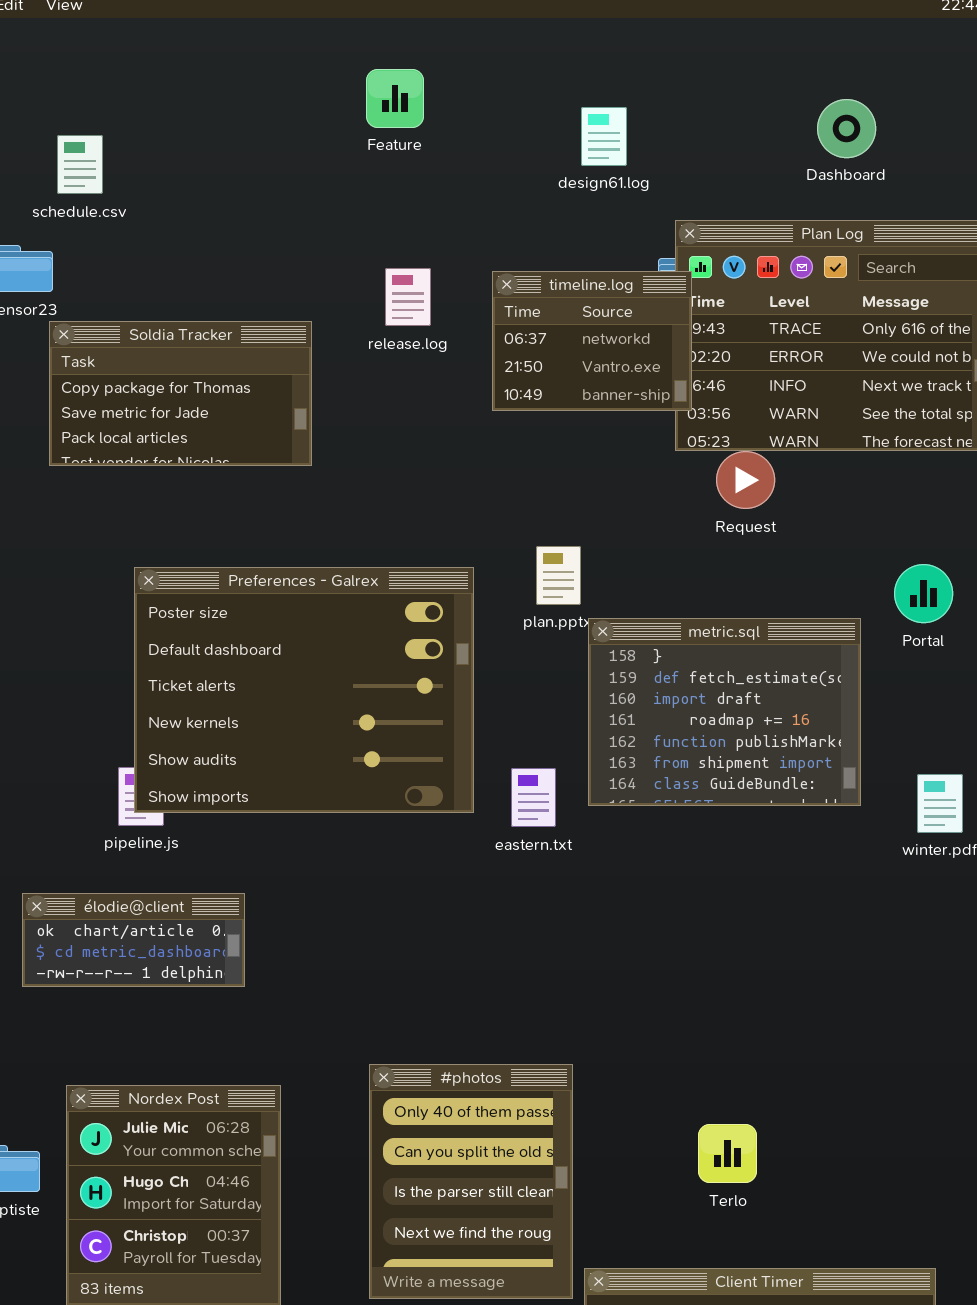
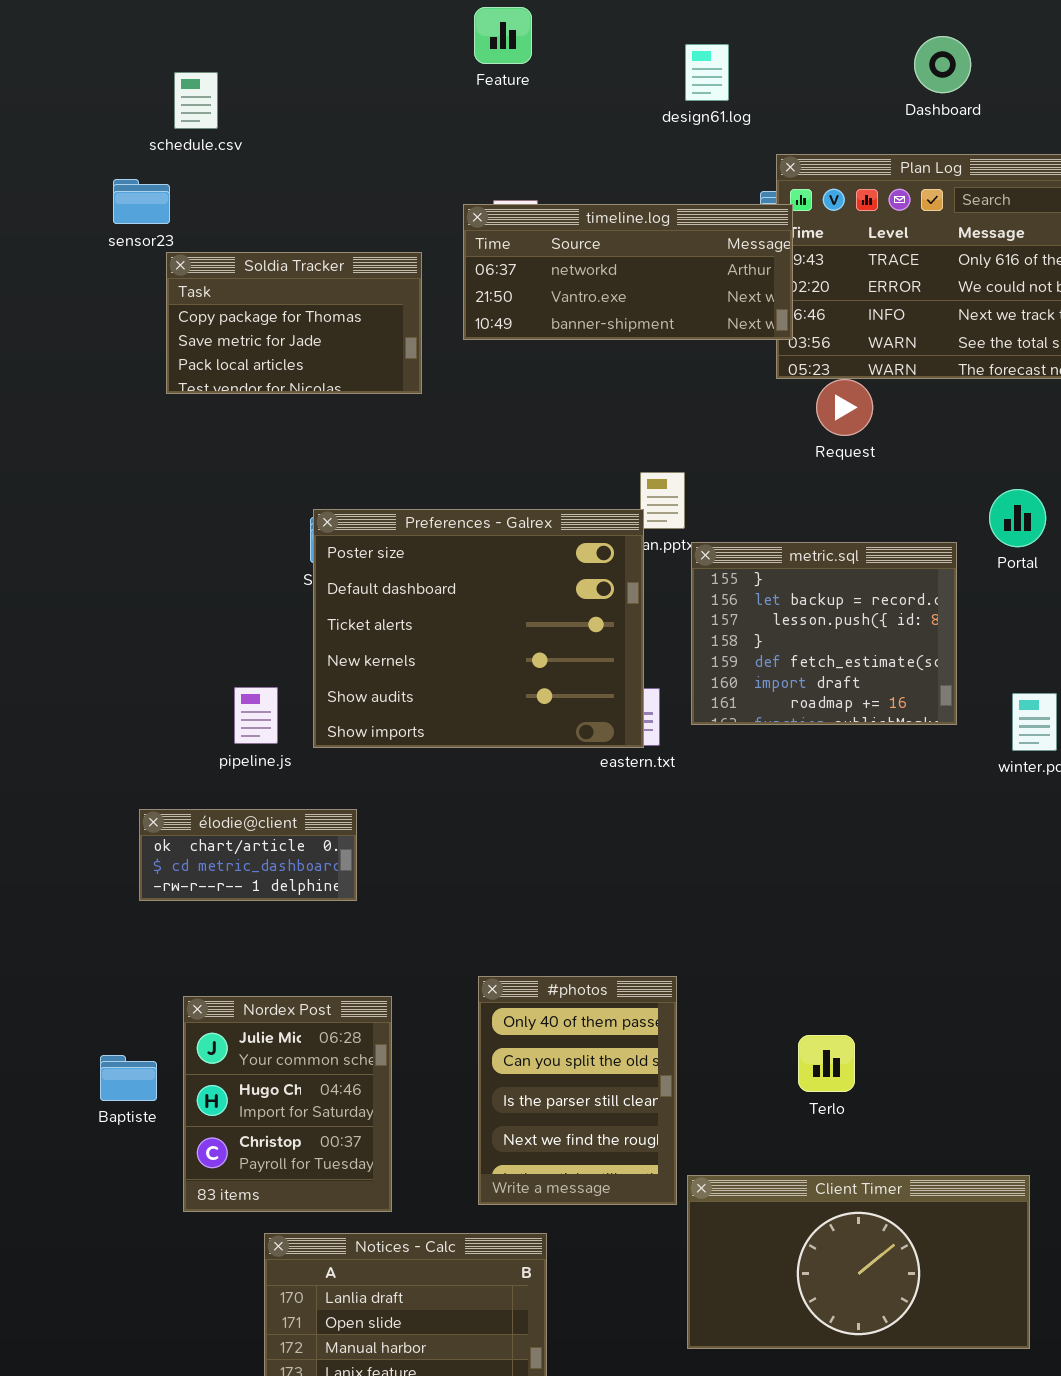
timeline.log: [492,271,692,411] -> [463,204,793,340], resized
Preferences - Galrex: [134,567,474,813] -> [313,509,644,748], moved
metric.sql: [588,618,861,806] -> [691,542,957,725], scrolled up 3 rows

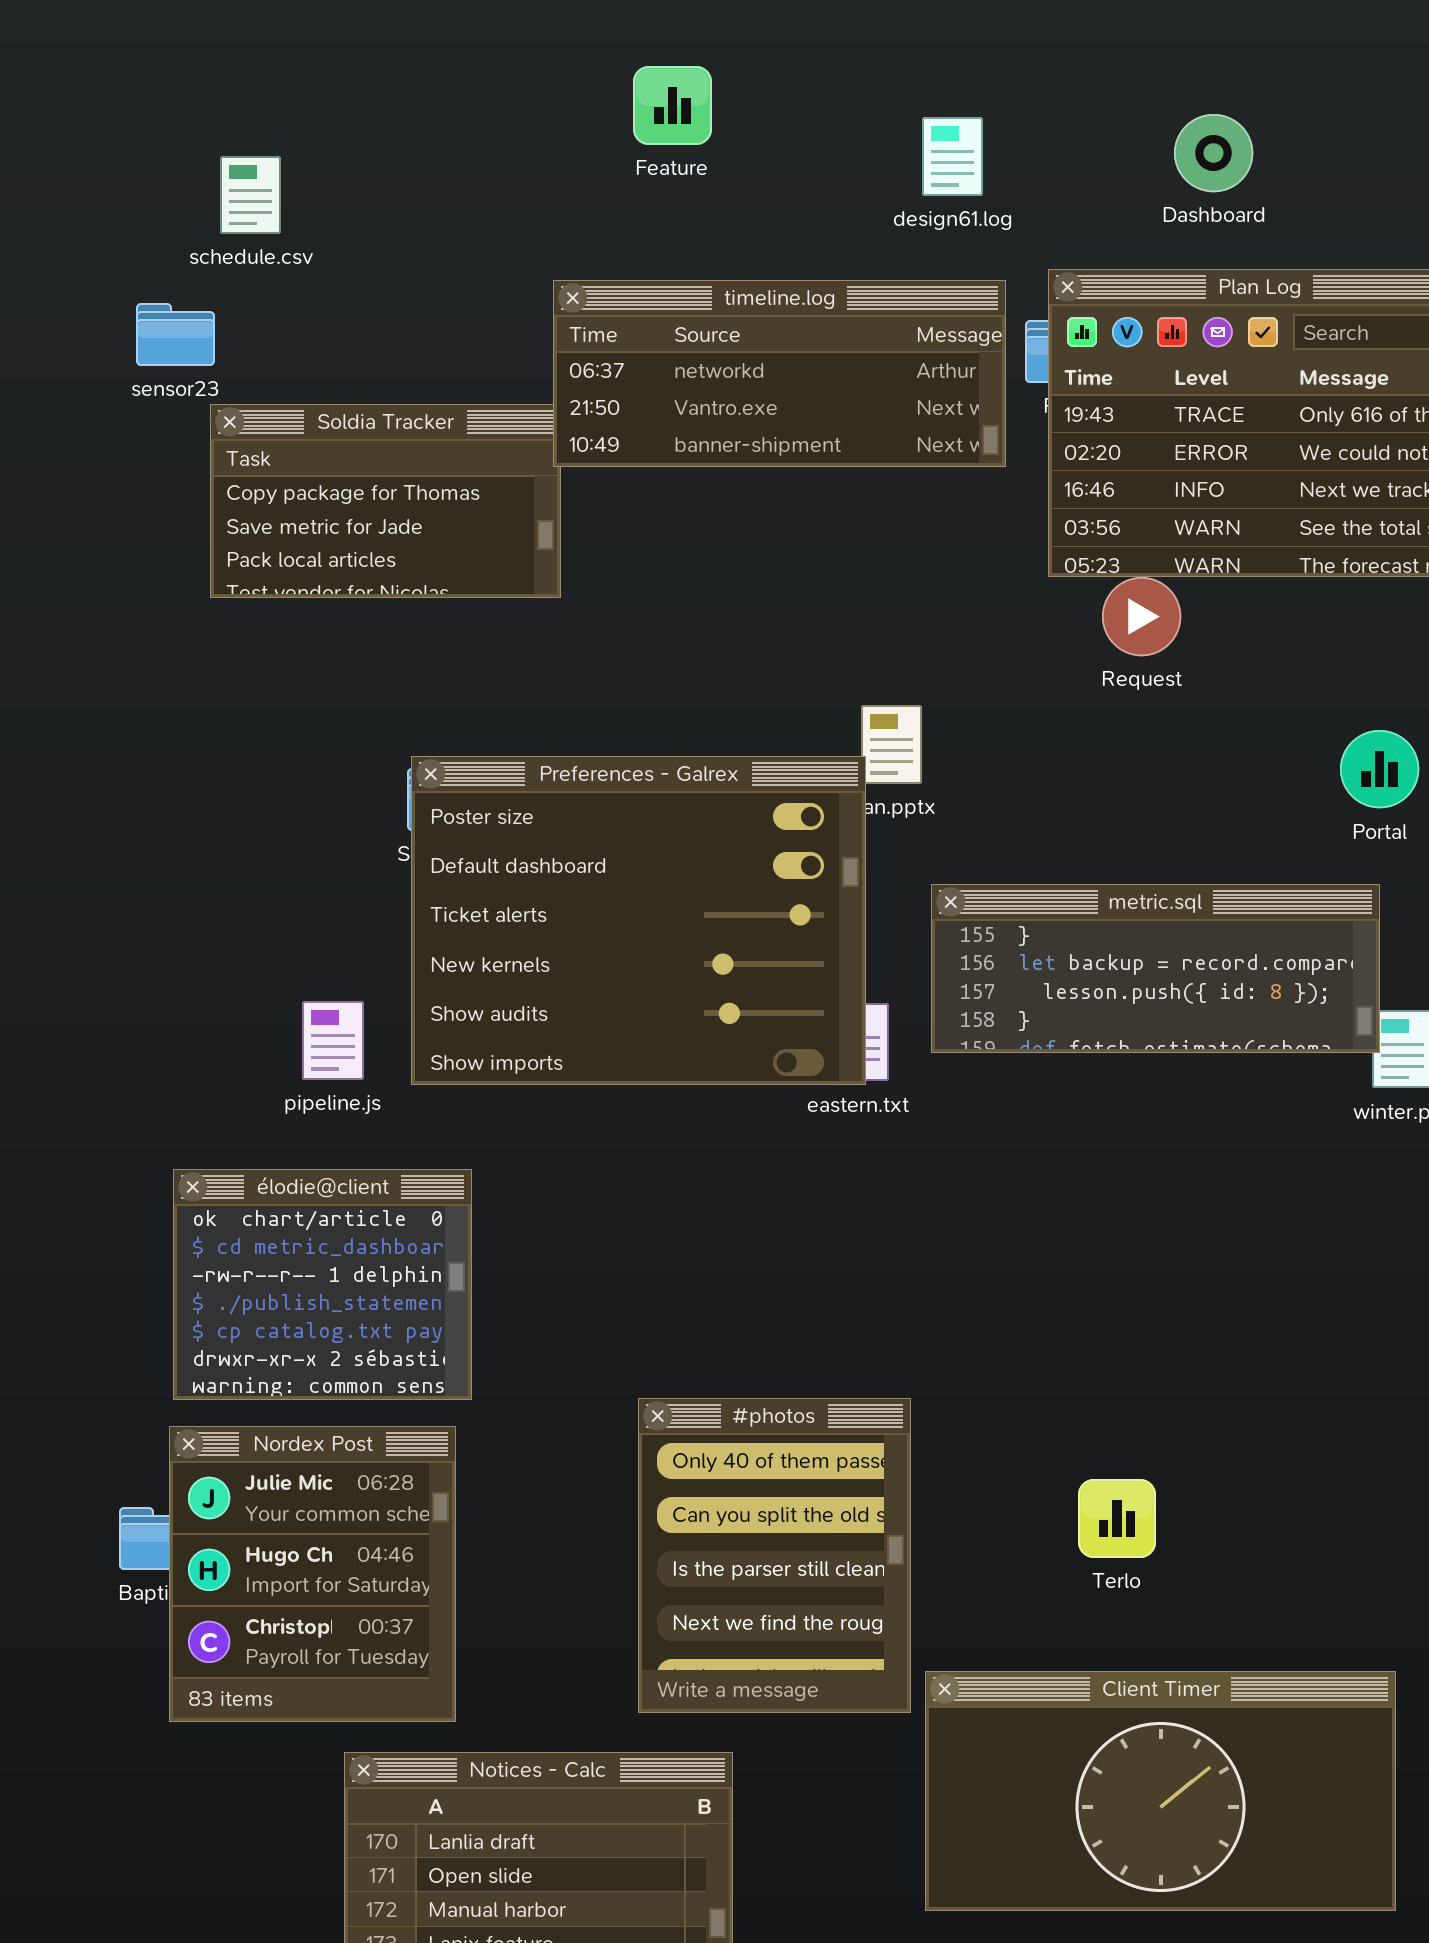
Dashboard: [914,36,971,93] -> [1174,114,1253,192], moved
timeline.log: [463,204,793,340] -> [553,280,1006,467], moved
metric.sql: [691,542,957,725] -> [931,884,1380,1053], resized
élodie@client: [139,809,357,901] -> [173,1169,472,1400], resized
Nordex Post: [183,996,392,1212] -> [169,1426,456,1722], moved

